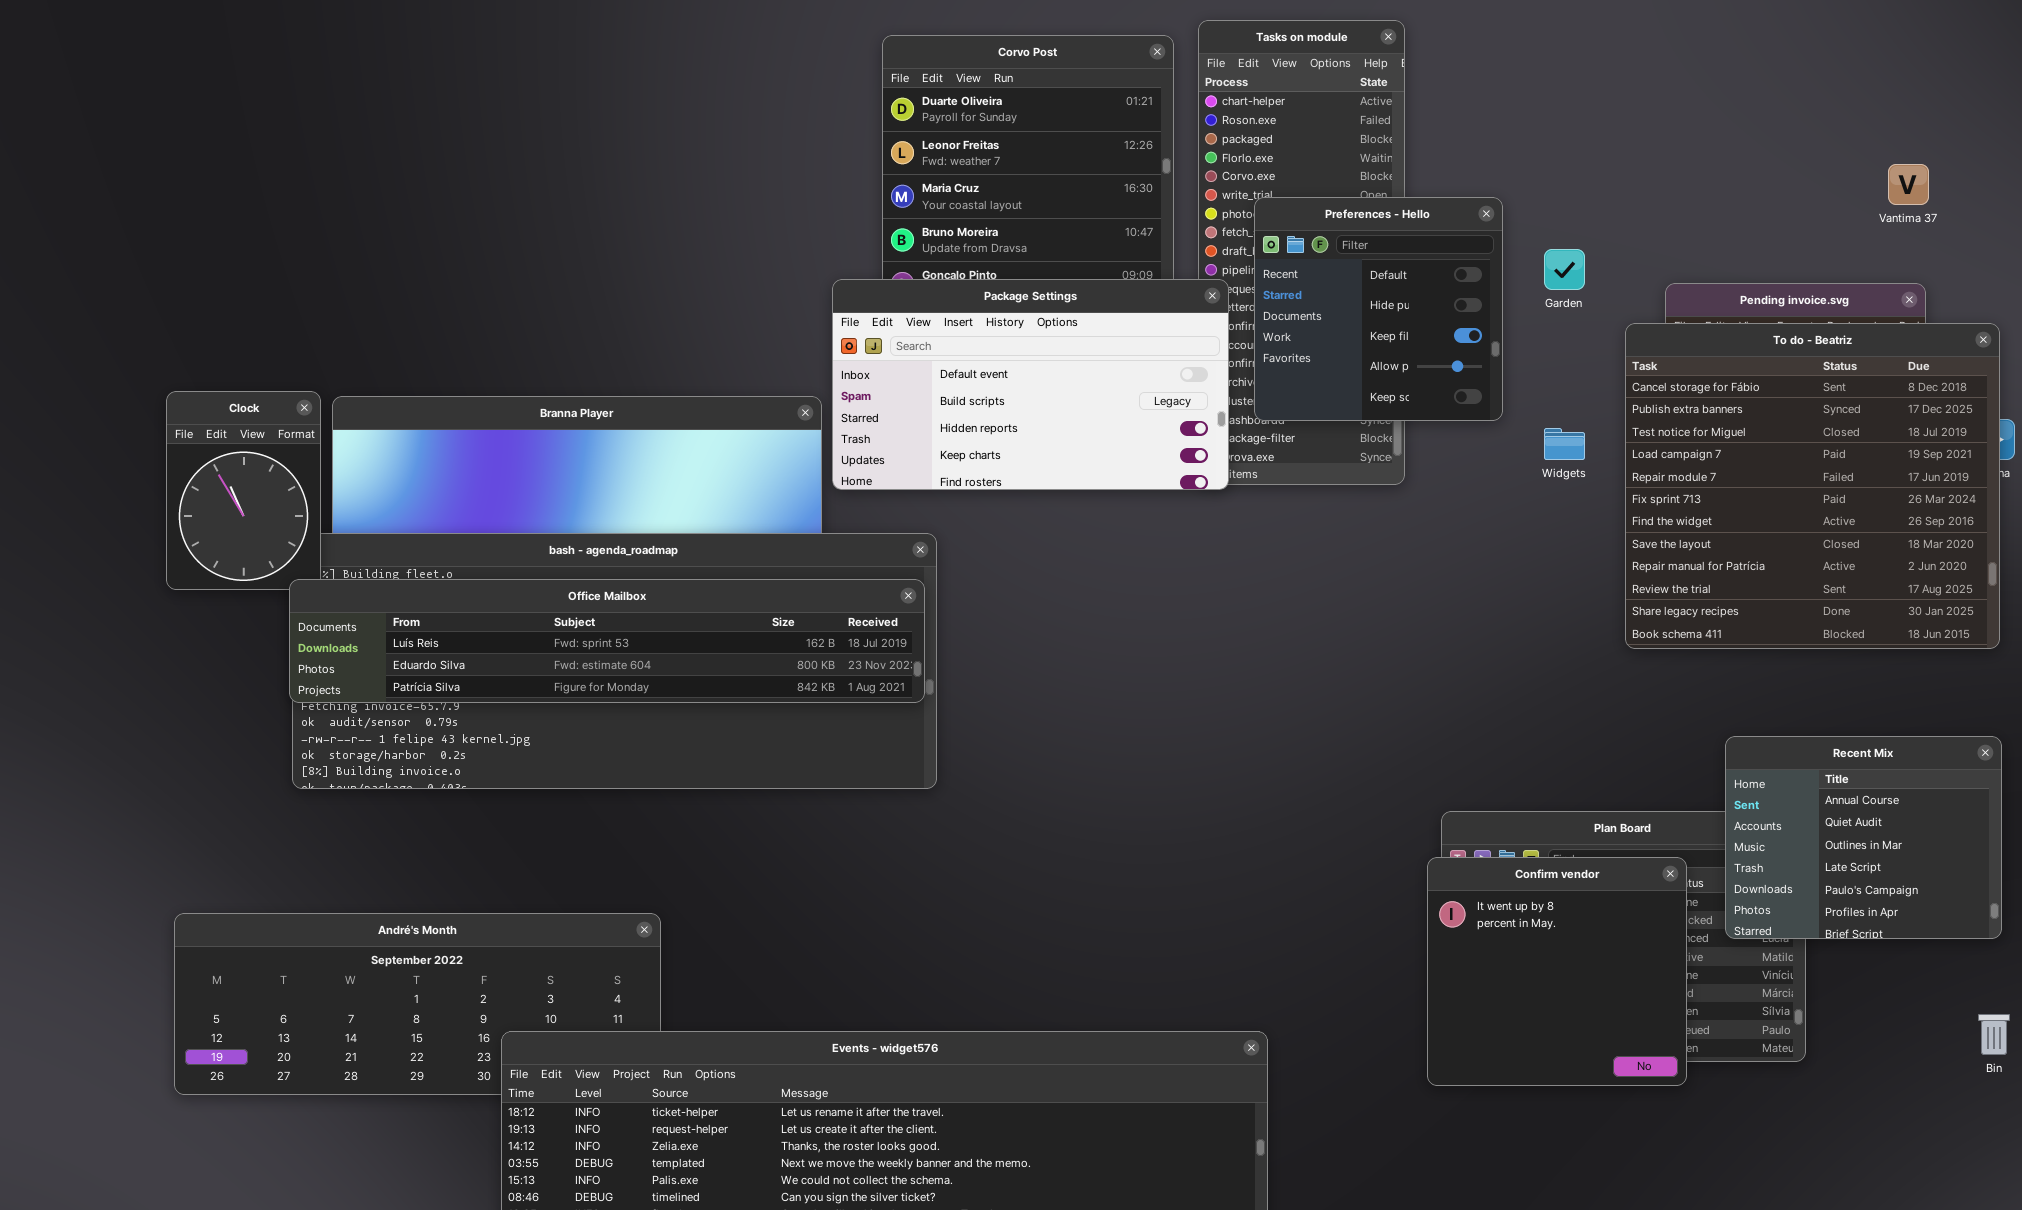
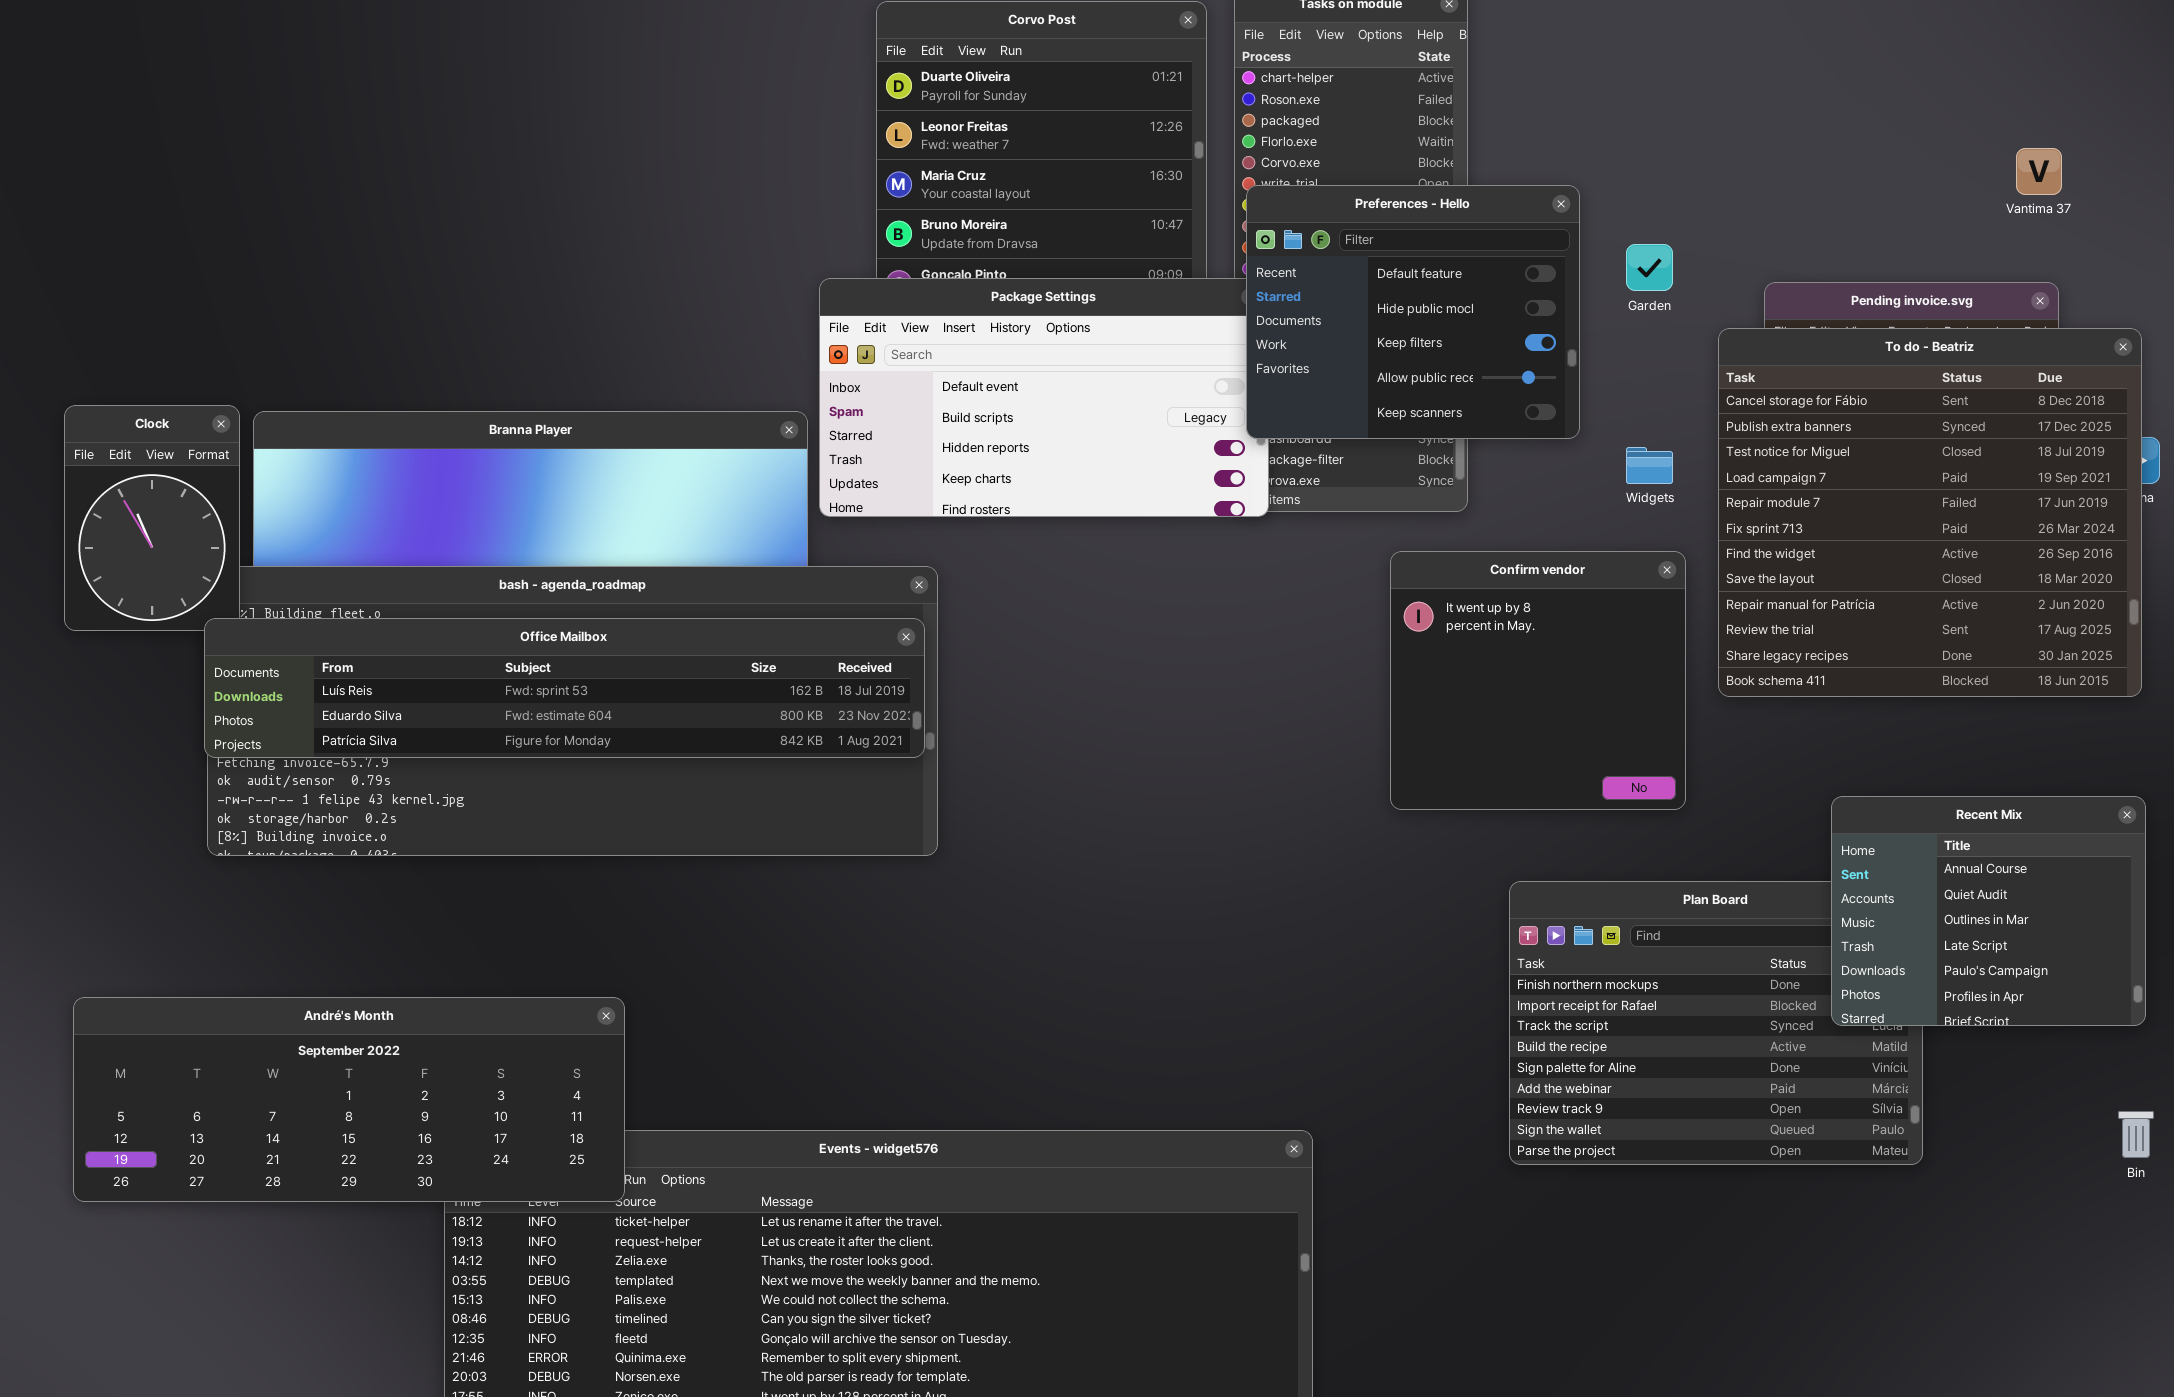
Preferences - Hello: [1254,197,1503,421] -> [1246,185,1580,439], resized
Confirm vendor: [1427,857,1687,1086] -> [1390,551,1686,810], moved
André's Month: [174,913,661,1095] -> [73,997,625,1202], raised

